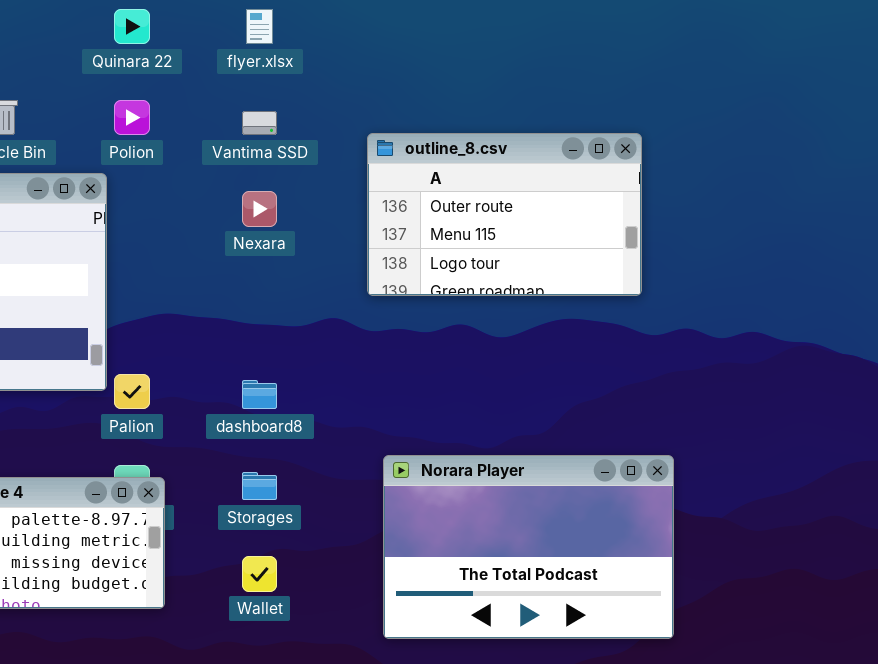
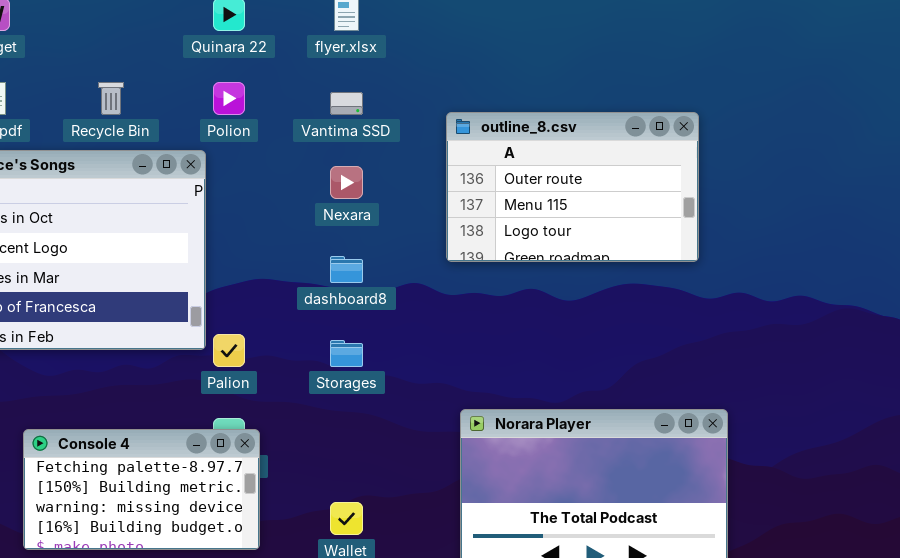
dashboard8: [242,380,277,409] -> [330,256,363,283], moved
Storages: [242,472,277,500] -> [330,340,363,367], moved

